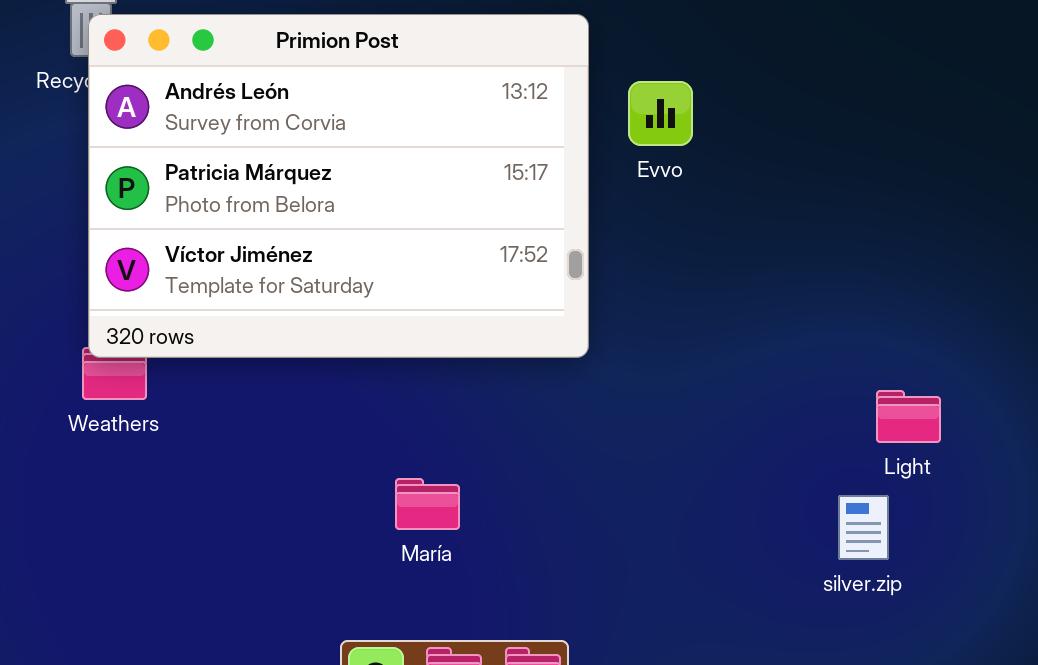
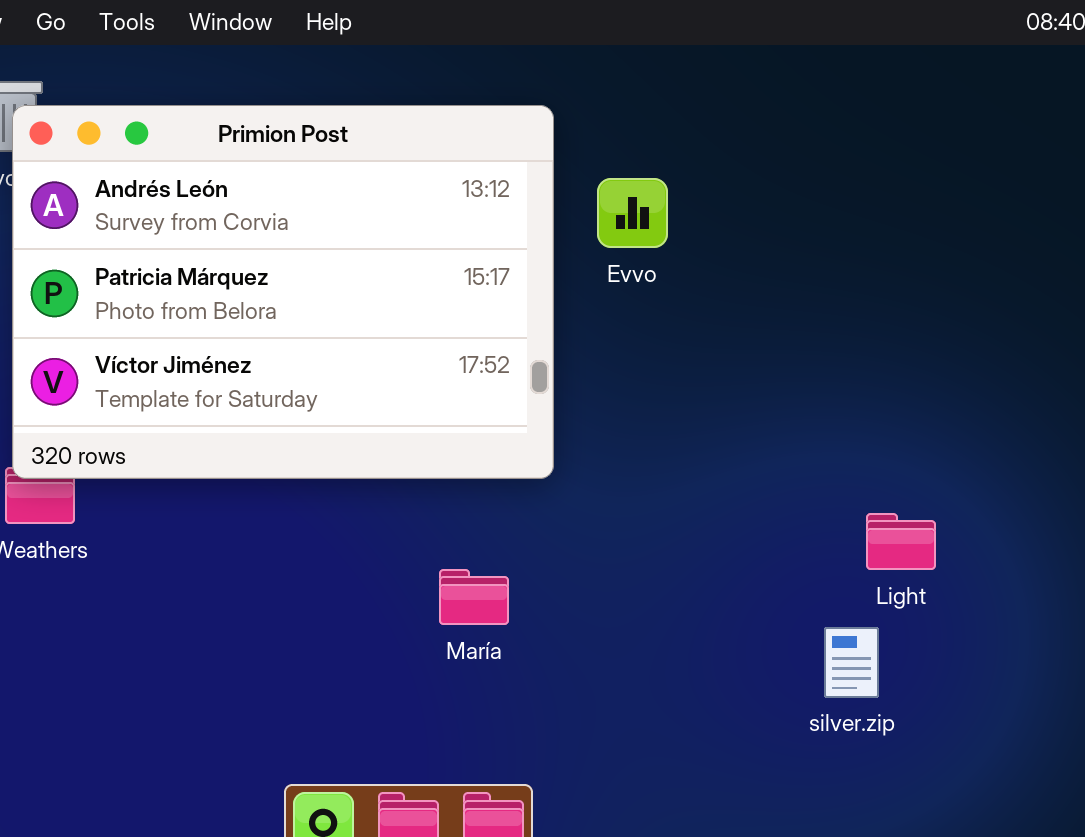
María: [395,478,460,530] -> [439,569,509,625], moved

